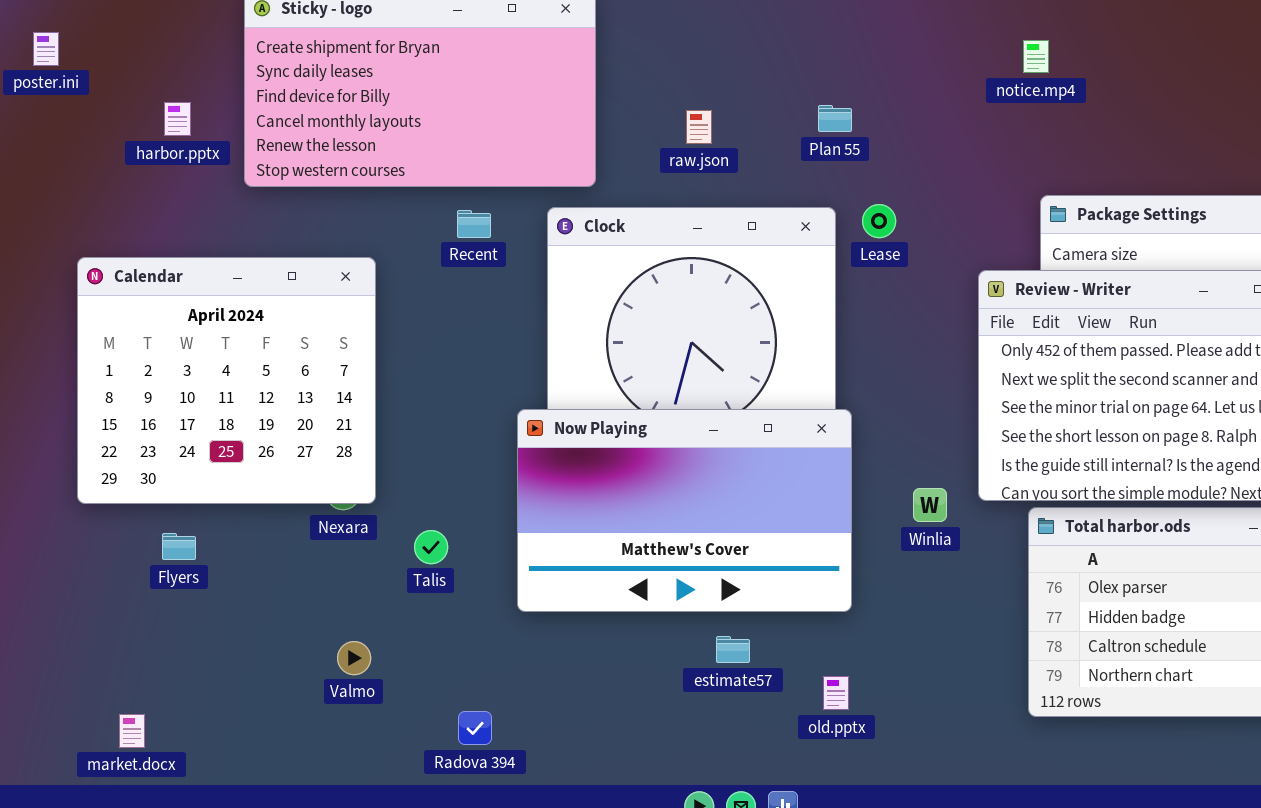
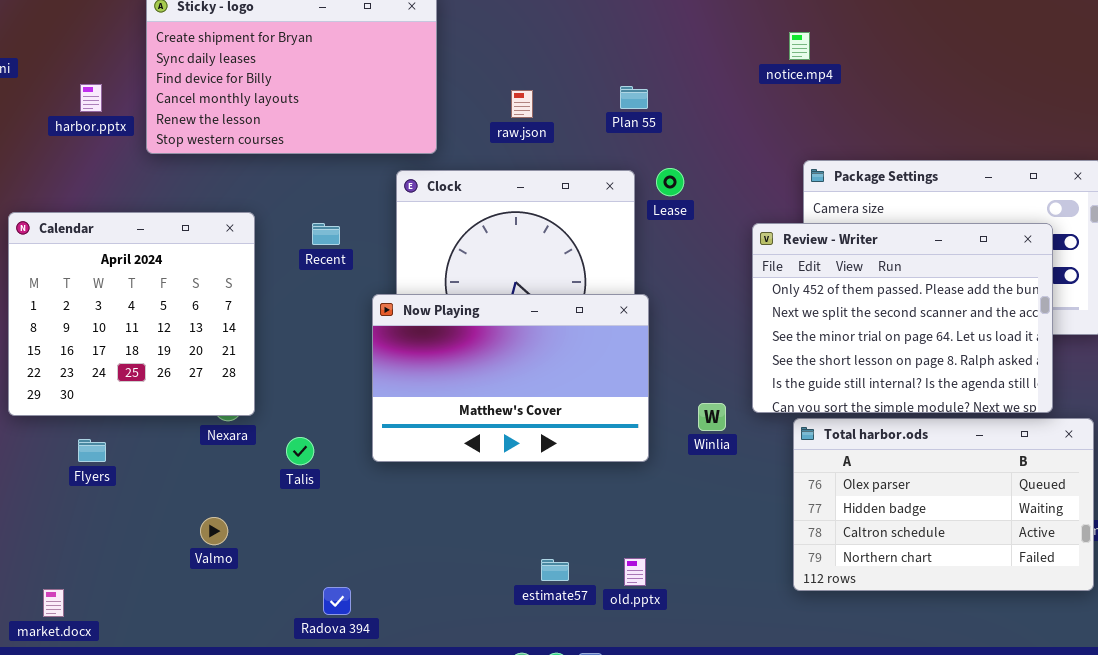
Recent: [457,210,491,238] -> [312,223,340,245], moved
Now Playing: [517,409,852,612] -> [372,294,649,462], moved
estimate57: [716,636,750,663] -> [541,559,569,581], moved
Valmo: [337,641,371,675] -> [200,517,228,545], moved

